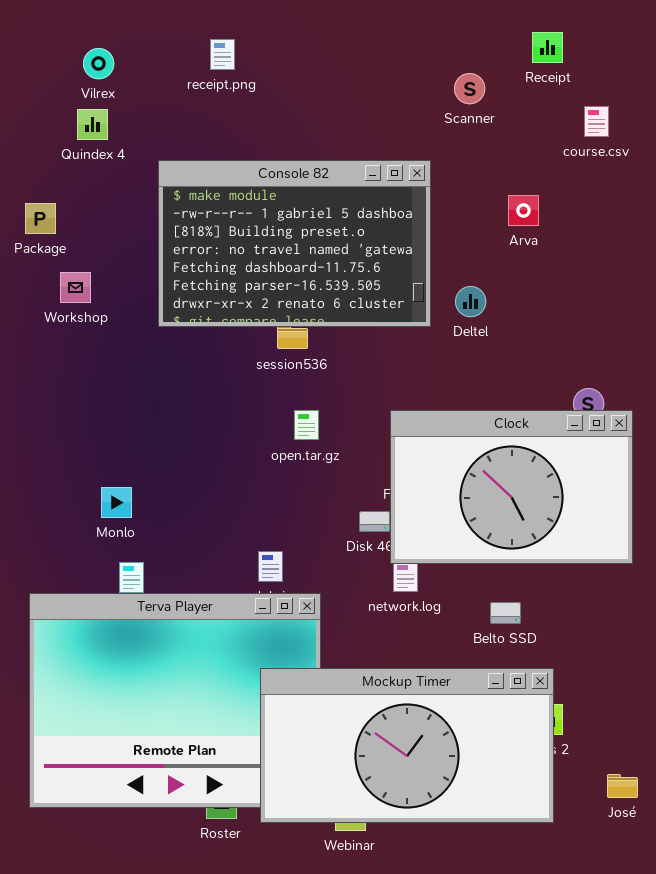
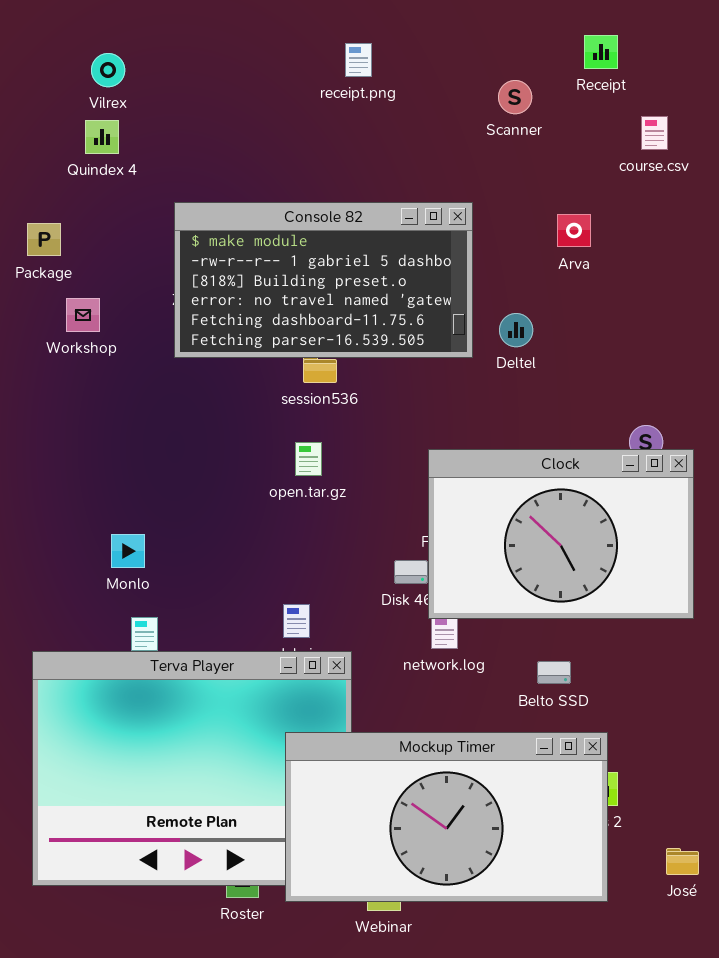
receipt.png: [210,39,235,70] -> [345,43,372,77], moved
Console 82: [158,160,431,327] -> [174,202,473,358], resized
open.tar.gz: [294,410,319,440] -> [295,442,322,476], moved

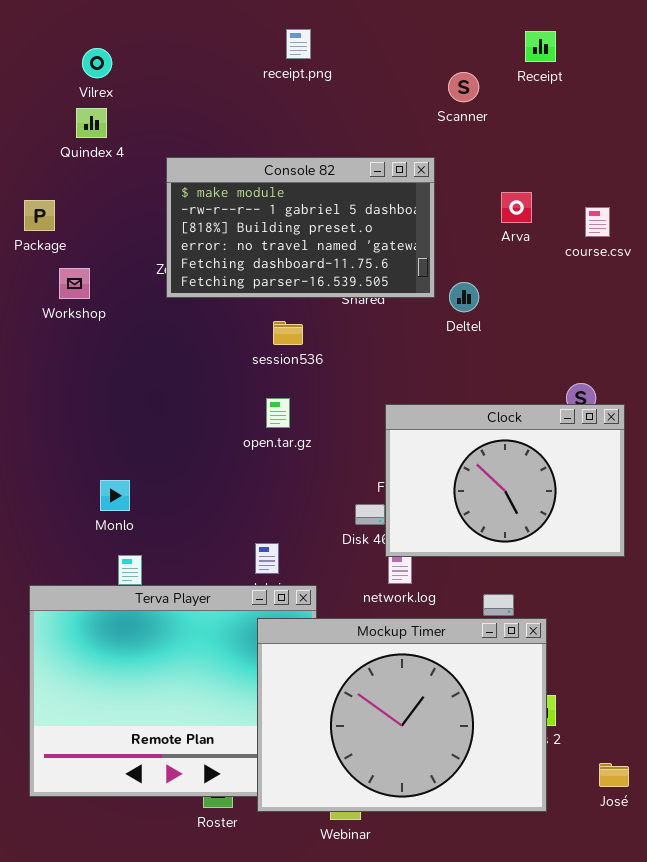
receipt.png: [345,43,372,77] -> [286,29,311,59], moved
course.csv: [641,116,668,150] -> [585,207,610,237], moved
Console 82: [174,202,473,358] -> [166,157,435,298], moved
Mockup Timer: [285,732,608,902] -> [257,618,547,812], resized

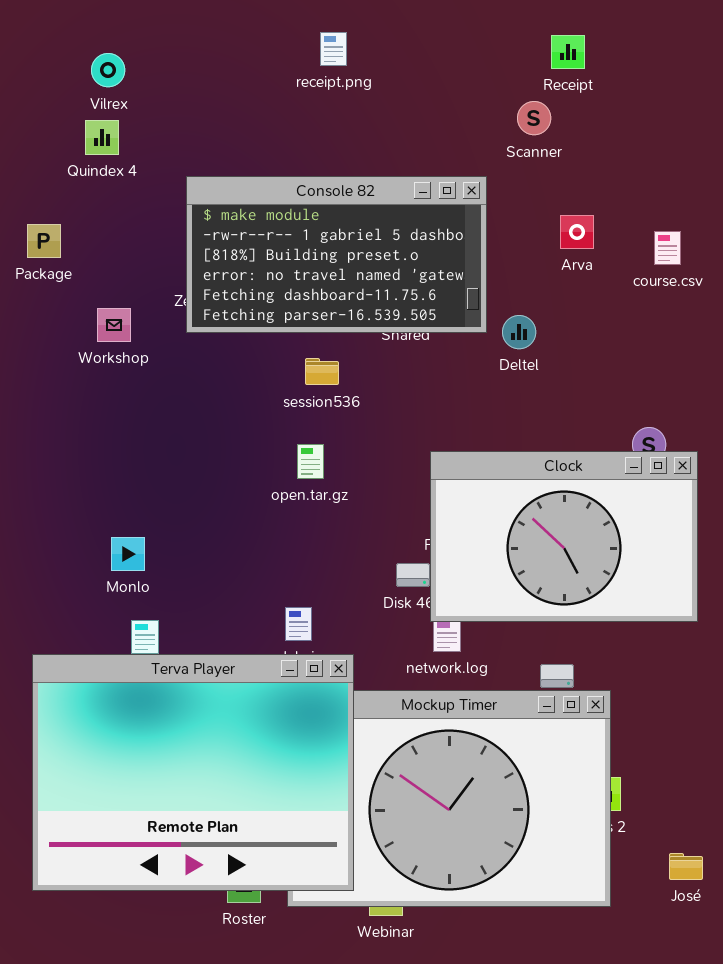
Receipt: [525,31,556,62] -> [551,35,585,69], moved
Scanner: [448,72,479,102] -> [517,101,551,135], moved
Workshop: [59,268,90,299] -> [97,308,131,342], moved
Terva Player: [29,585,317,797] -> [32,654,354,891], raised

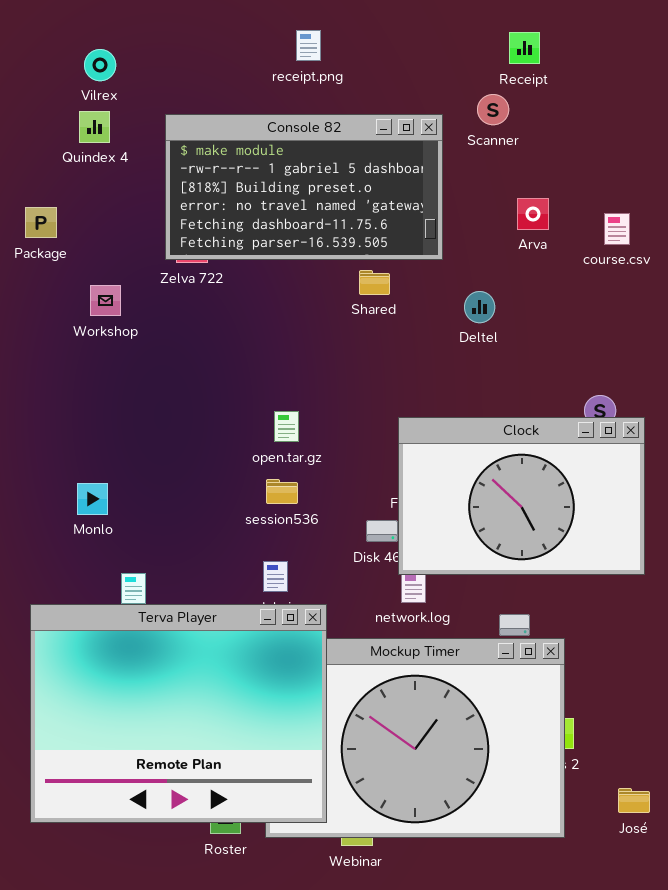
Console 82: [186,176,487,333] -> [165,114,443,260], moved
session536: [305,358,339,385] -> [266,479,298,504], moved
Monlo: [111,537,145,571] -> [77,483,108,515], moved

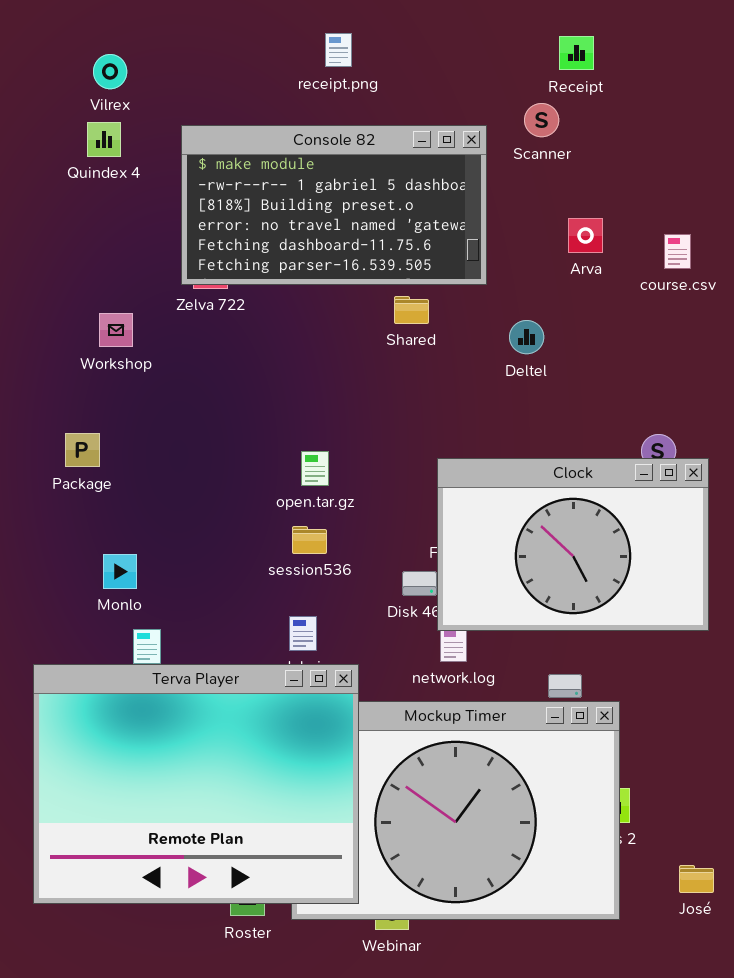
Package: [25,207,57,238] -> [65,433,100,467], moved
Monlo: [77,483,108,515] -> [103,554,137,589], moved

